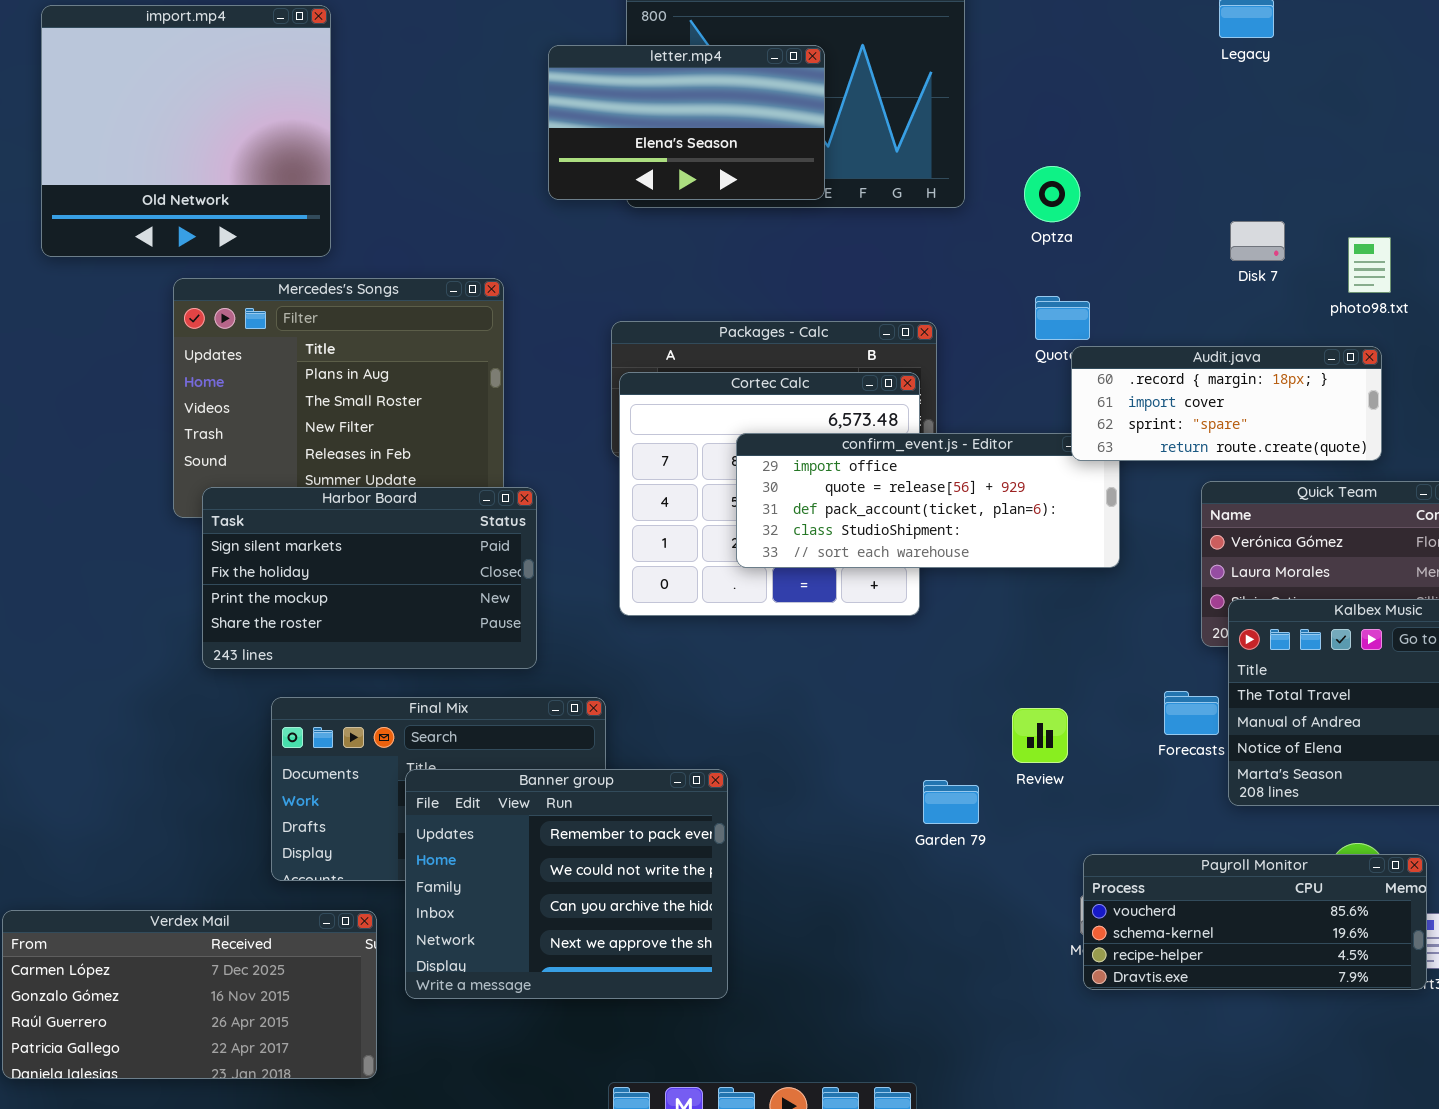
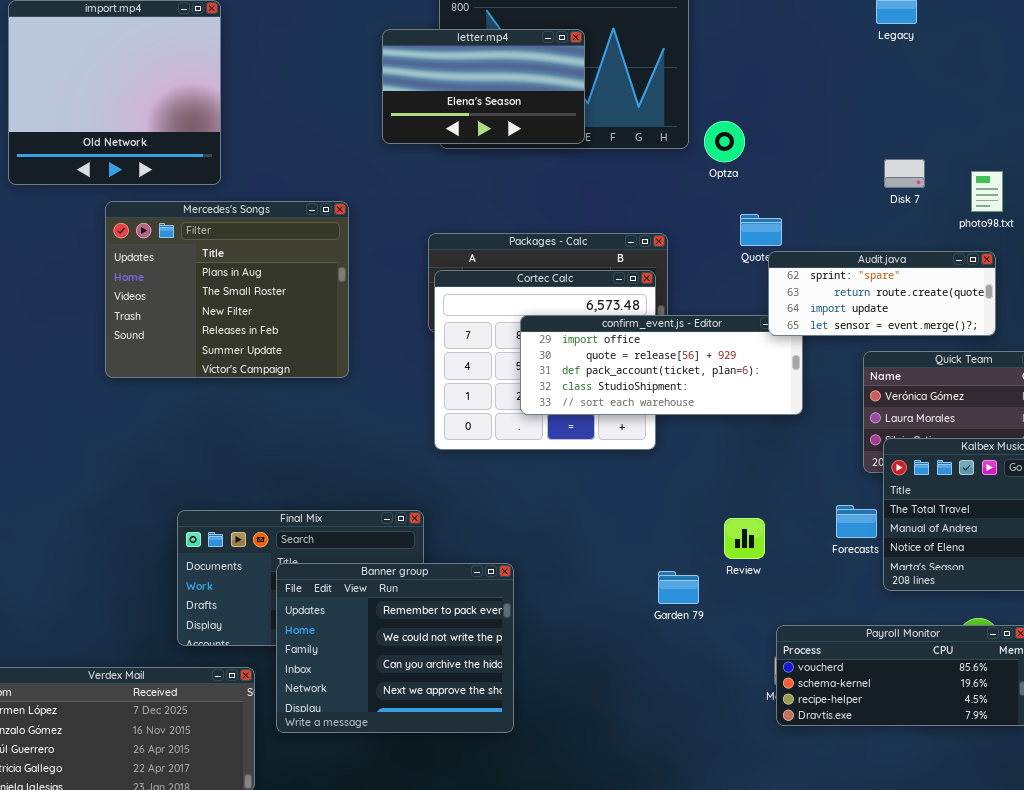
Optza: [1024,166,1080,222] -> [704,121,745,162], moved
Audit.java: [1071,346,1382,461] -> [768,251,996,336], scrolled down 2 rows
Harbor Board: [202,487,537,669] -> none, closed

